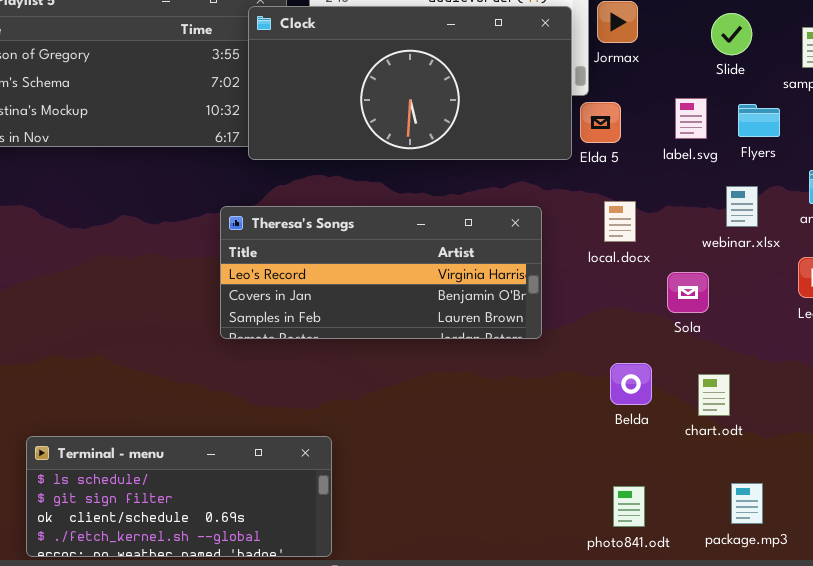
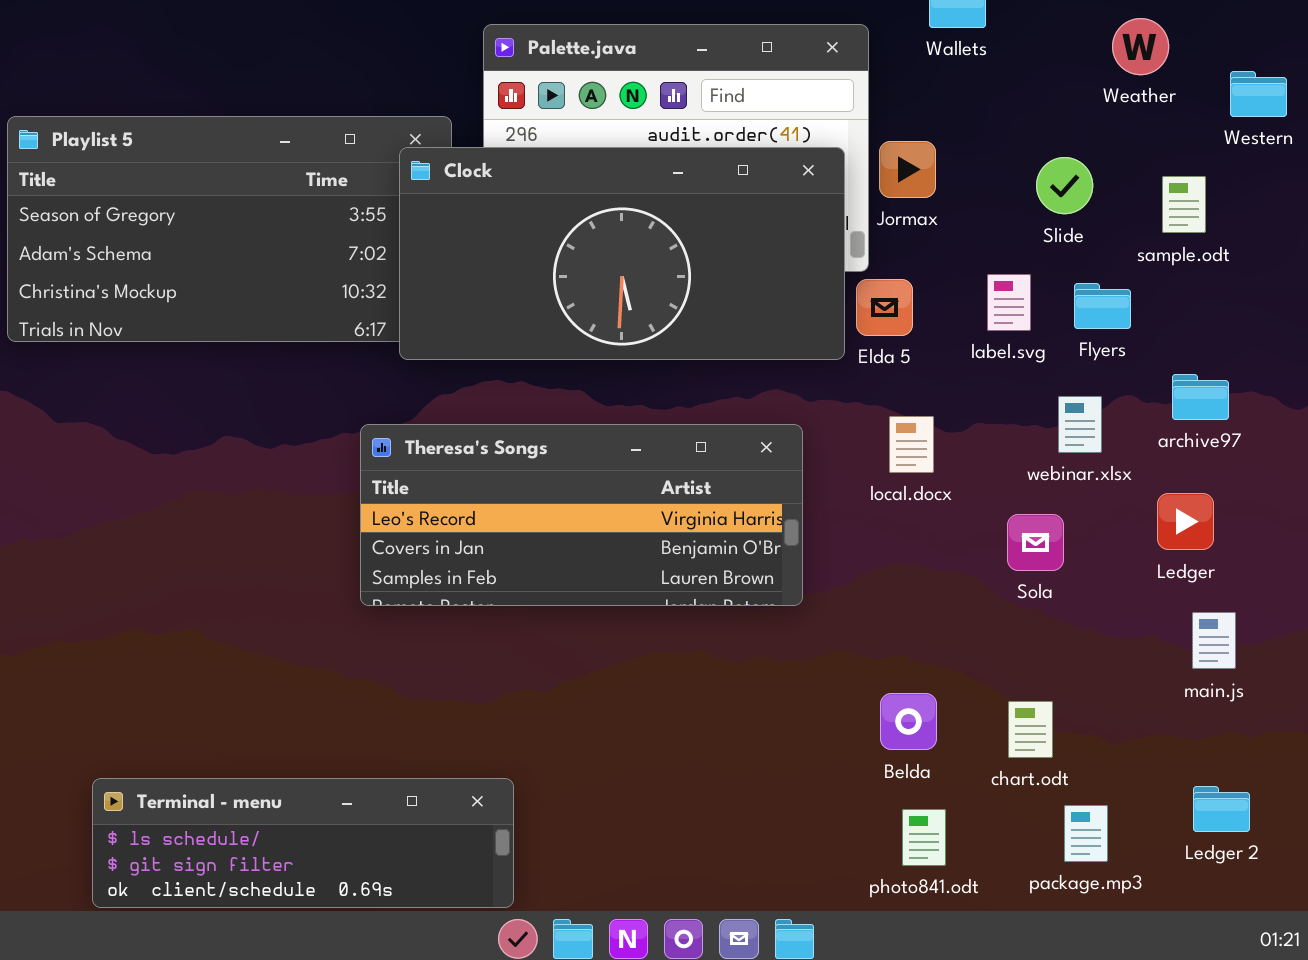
Sola: [667,272,709,313] -> [1007,514,1064,571], moved
Belda: [610,363,652,405] -> [880,693,937,750], moved
chart.odt: [698,374,730,416] -> [1008,701,1053,758], moved
Terminal - menu: [26,436,332,557] -> [92,778,514,908], resized

